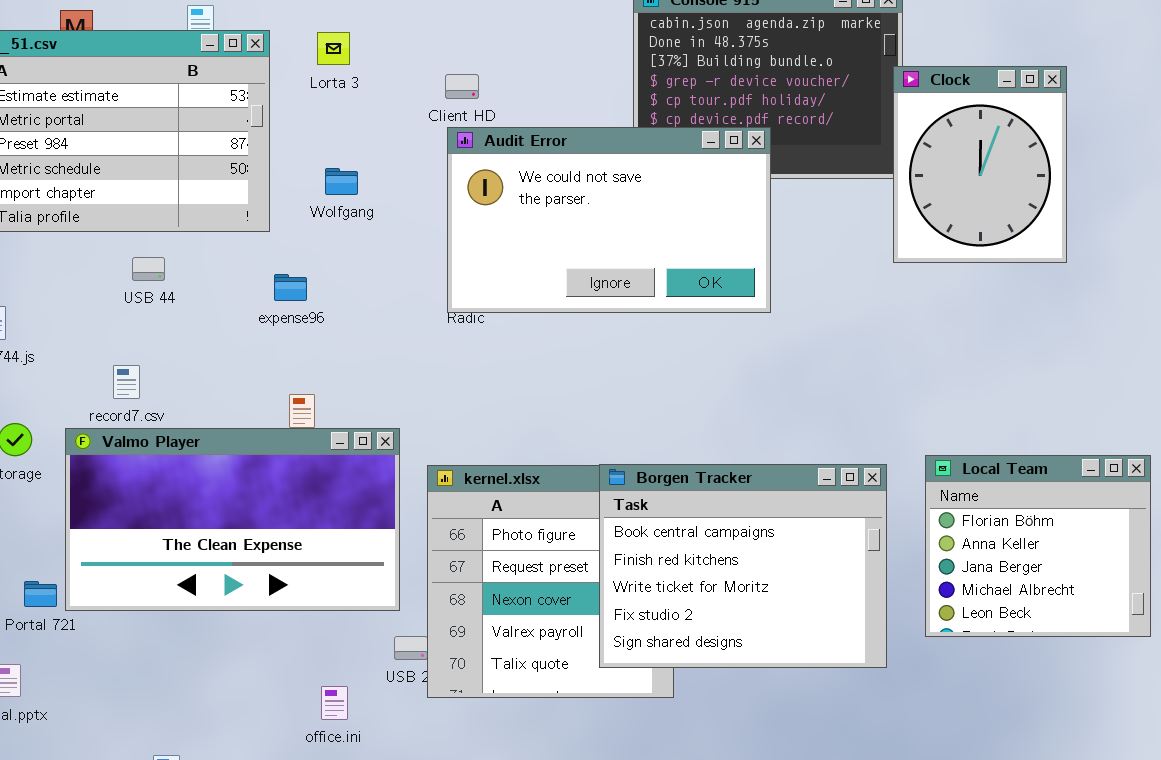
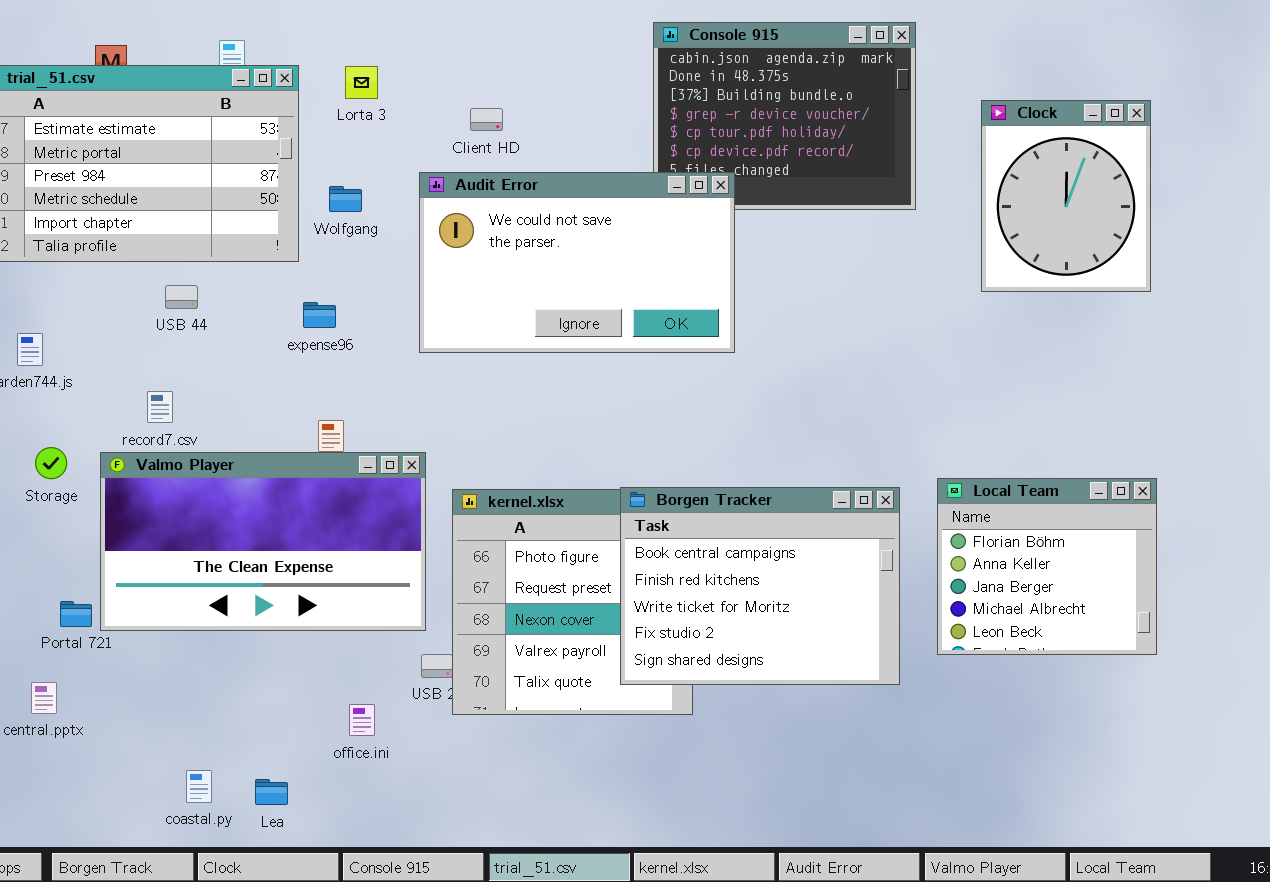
Clock: [893,66,1067,263] -> [981,100,1151,292], moved
Audit Error: [447,127,771,313] -> [419,172,735,353], moved
Wolfgang: [325,168,358,195] -> [329,186,362,212], moved

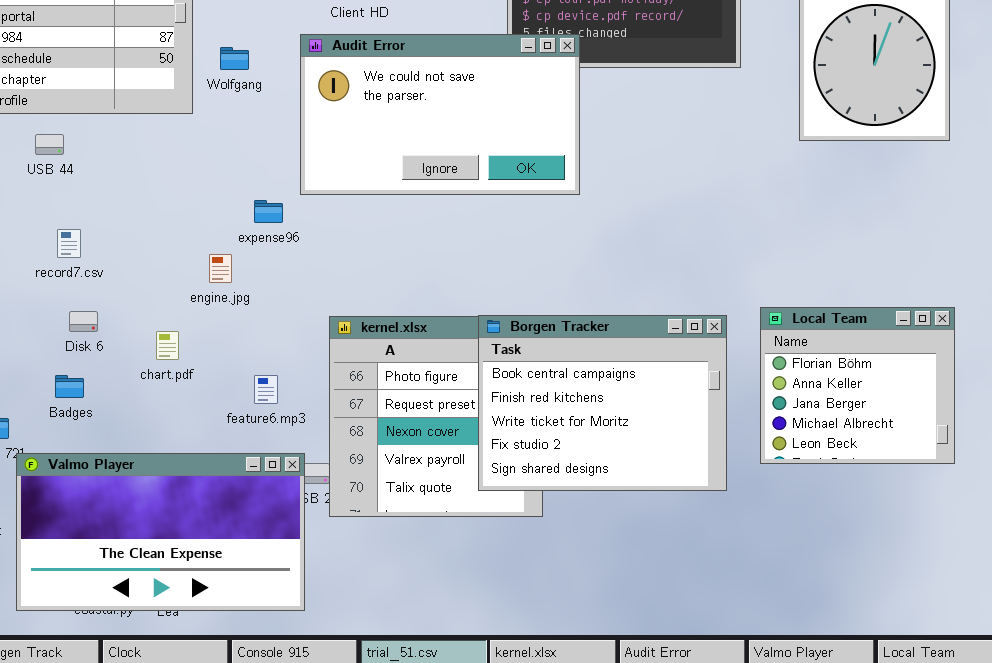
USB 44: [165,285,198,309] -> [35,134,64,155], moved
expense96: [303,302,336,328] -> [254,200,283,223], moved
Valmo Player: [100,452,426,631] -> [16,453,305,611], moved

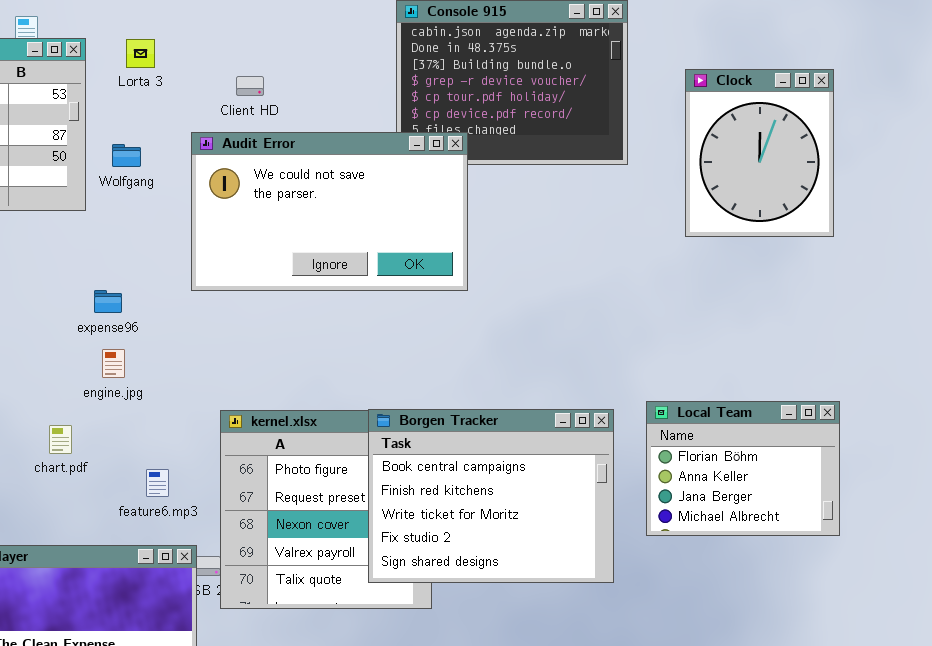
expense96: [254,200,283,223] -> [94,290,122,313], moved
Local Team: [760,307,955,464] -> [646,401,840,536], resized

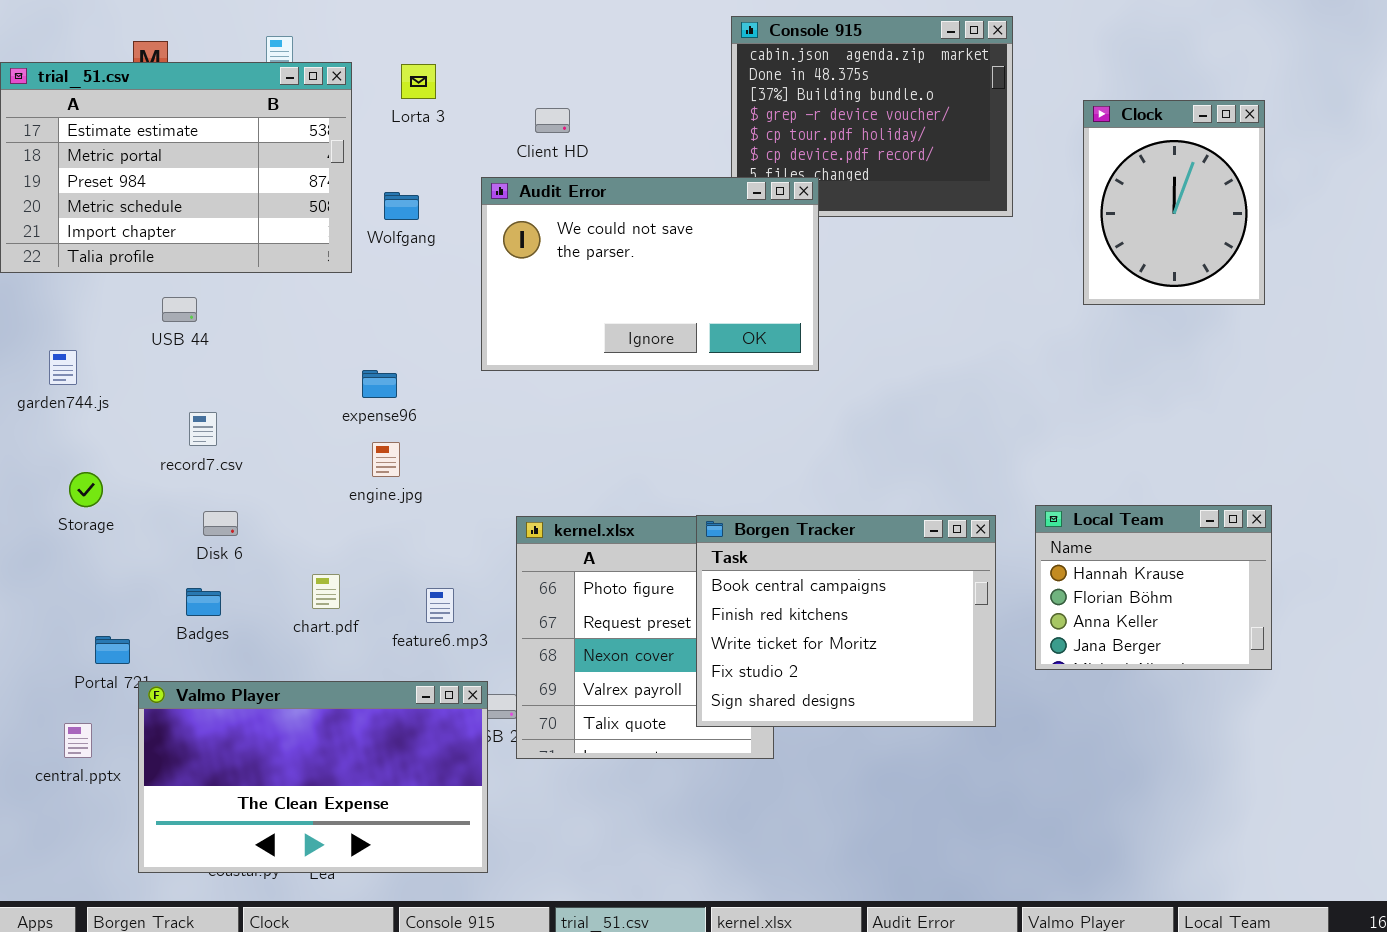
Local Team: [646,401,840,536] -> [1035,505,1272,670], scrolled up 1 row
chart.pdf: [49,425,72,454] -> [312,574,340,609], moved

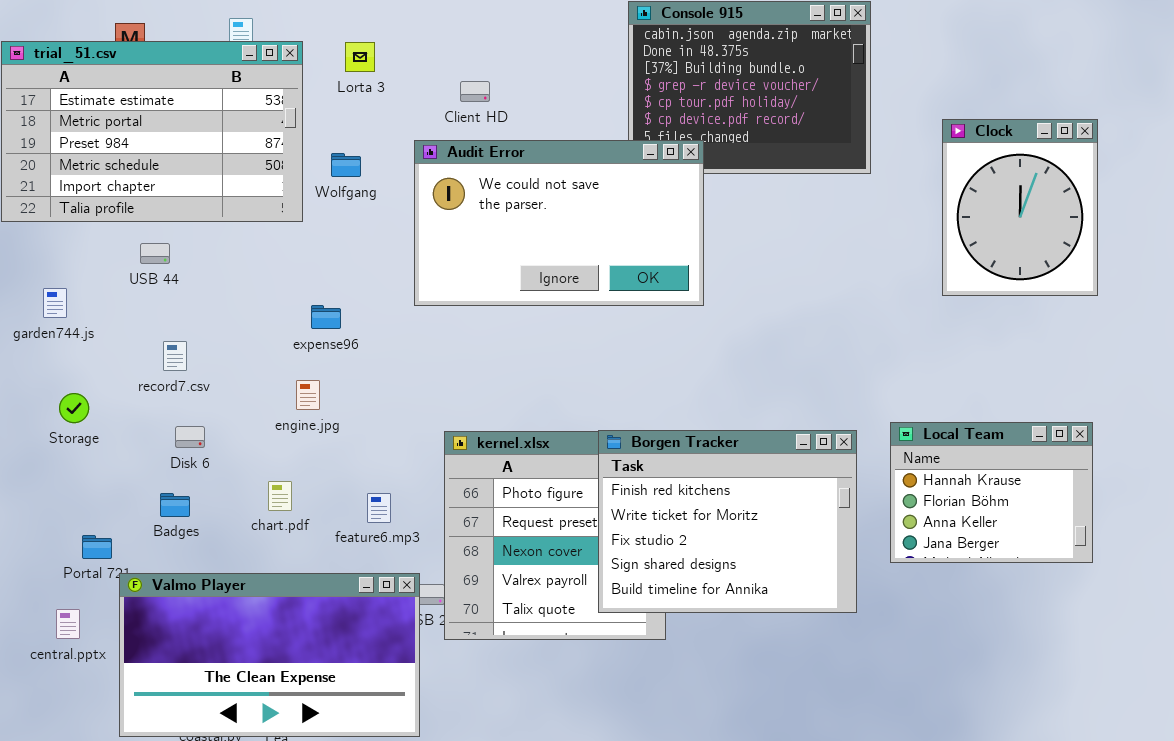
Clock: [1083,100,1265,305] -> [942,119,1098,296], moved
engine.jpg: [372,442,400,477] -> [296,380,320,410], moved
Borgen Tracker: [696,515,996,727] -> [598,430,857,613], scrolled down 1 row

